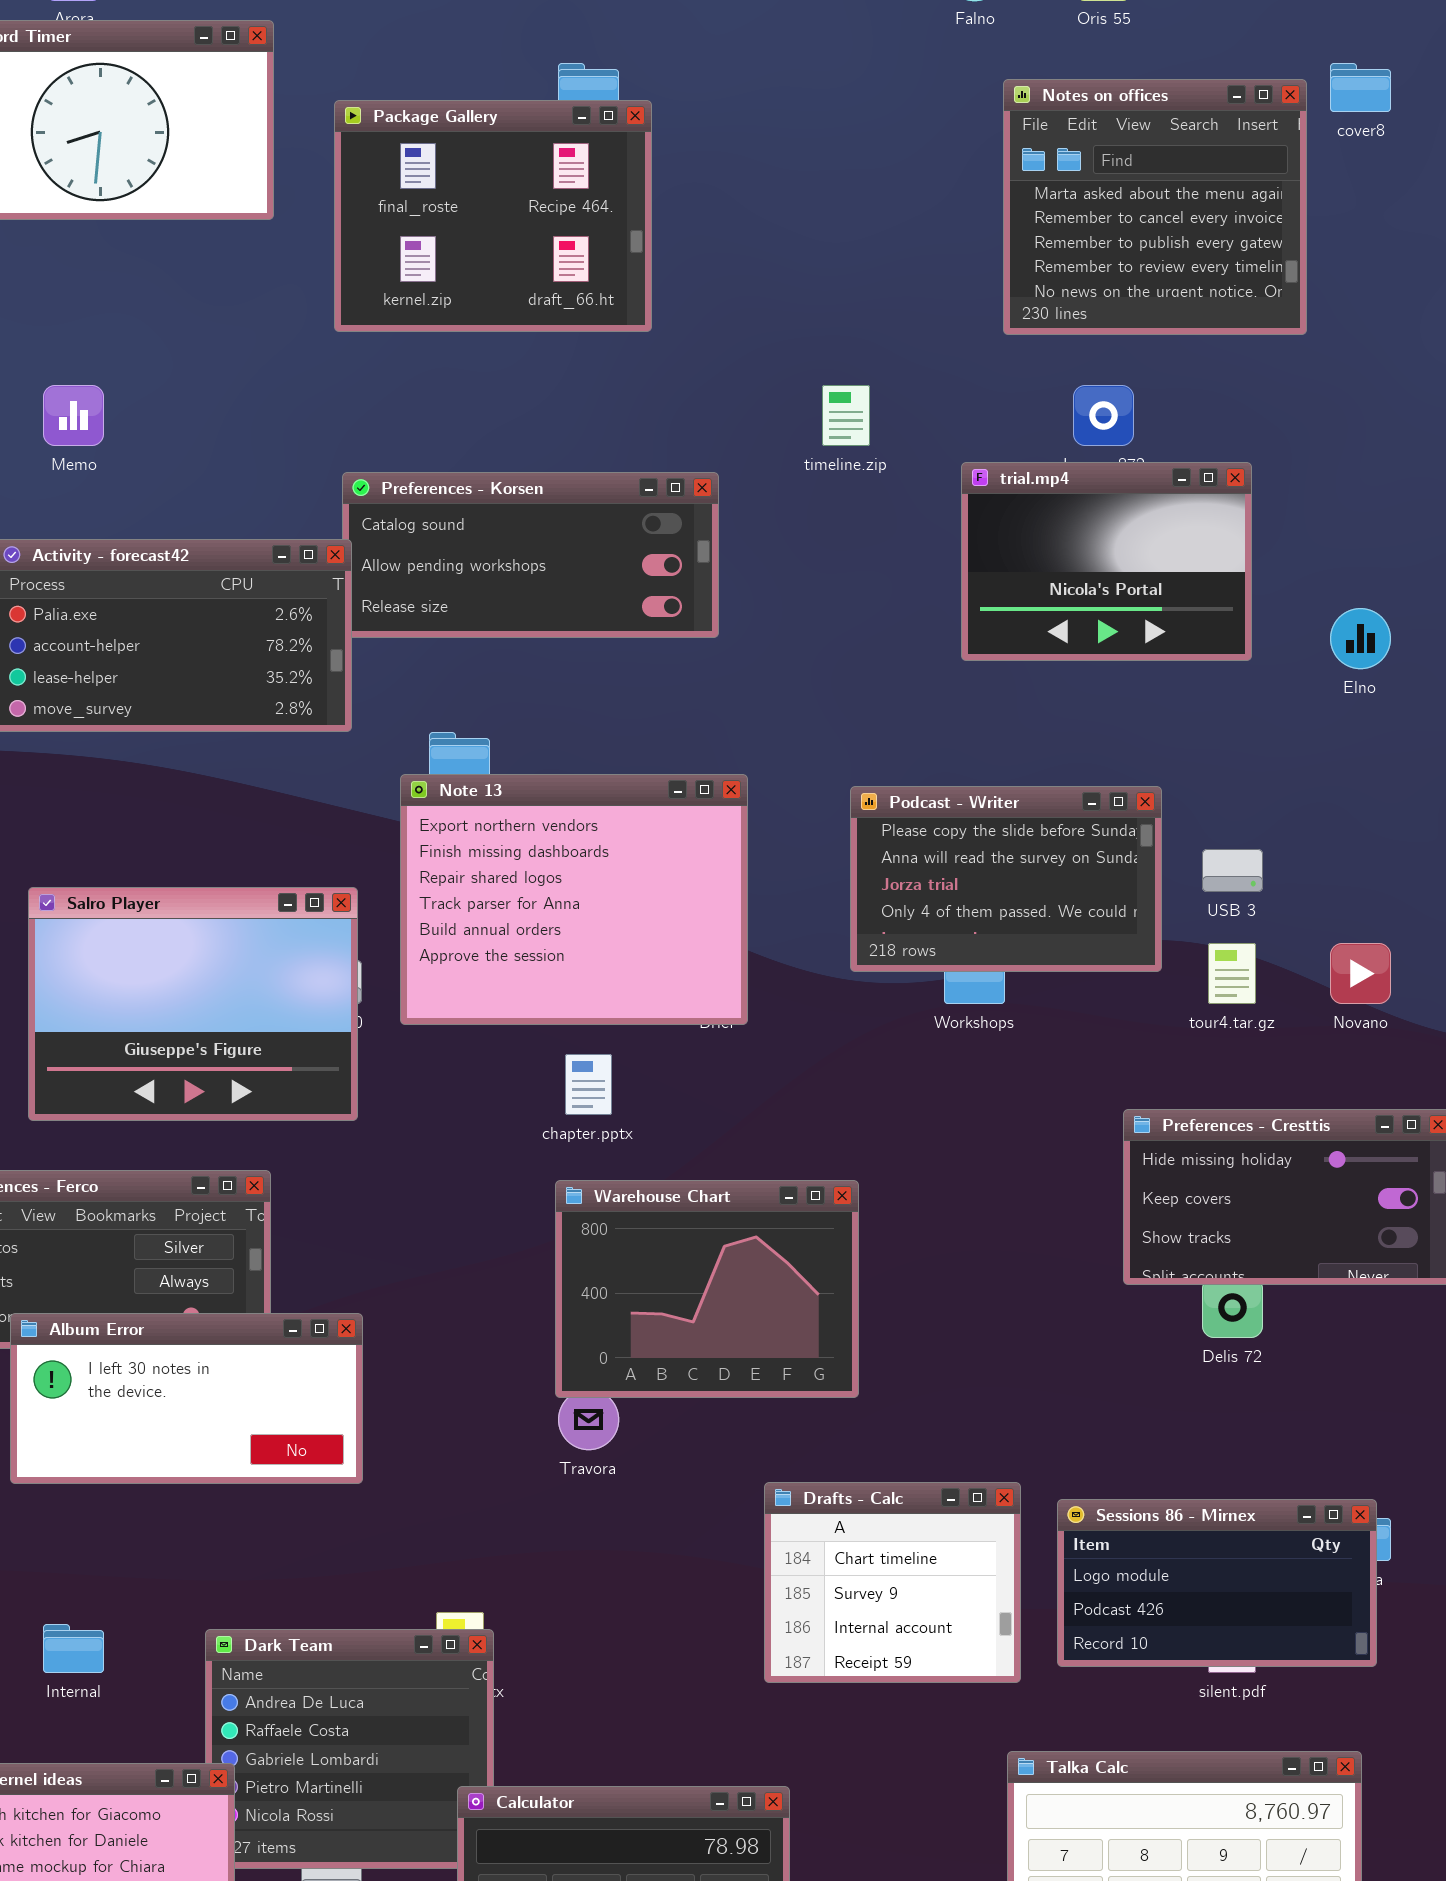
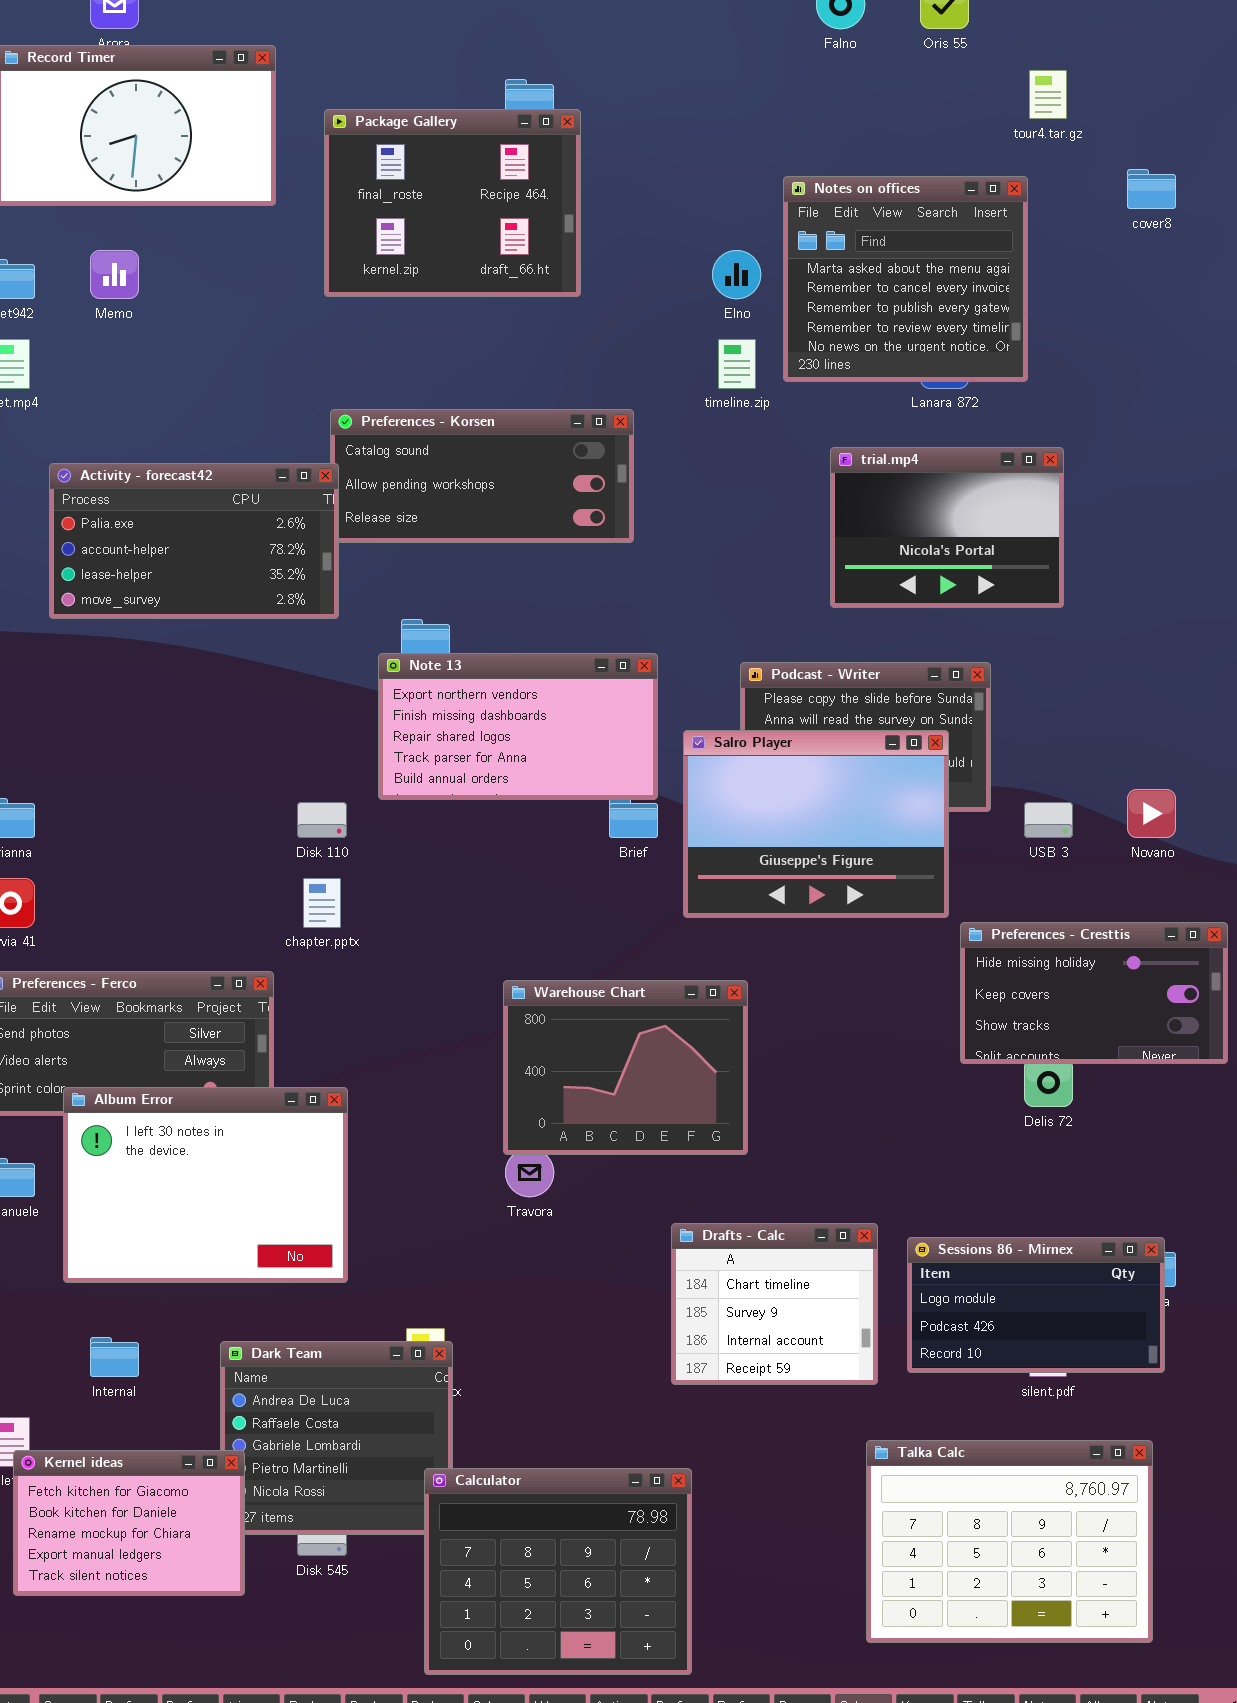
cover8: [1330,63,1391,112] -> [1127,169,1176,209], moved
Notes on offices: [1003,79,1307,335] -> [783,176,1028,382], moved
Memo: [43,385,104,446] -> [90,250,139,299], moved
trial.mp4: [961,462,1252,661] -> [830,447,1064,608], moved
Elno: [1330,608,1391,669] -> [712,250,761,299], moved
Note 13: [400,774,748,1025] -> [378,653,658,800], resized
USB 3: [1202,849,1263,892] -> [1024,802,1073,838], moved
Salro Player: [28,887,358,1121] -> [683,730,949,918], moved
tour4.tar.gz: [1208,943,1256,1004] -> [1029,70,1067,119], moved
chapter.pptx: [565,1054,612,1115] -> [303,878,341,928], moved
Album Error: [10,1313,363,1484] -> [63,1087,348,1283], resized

